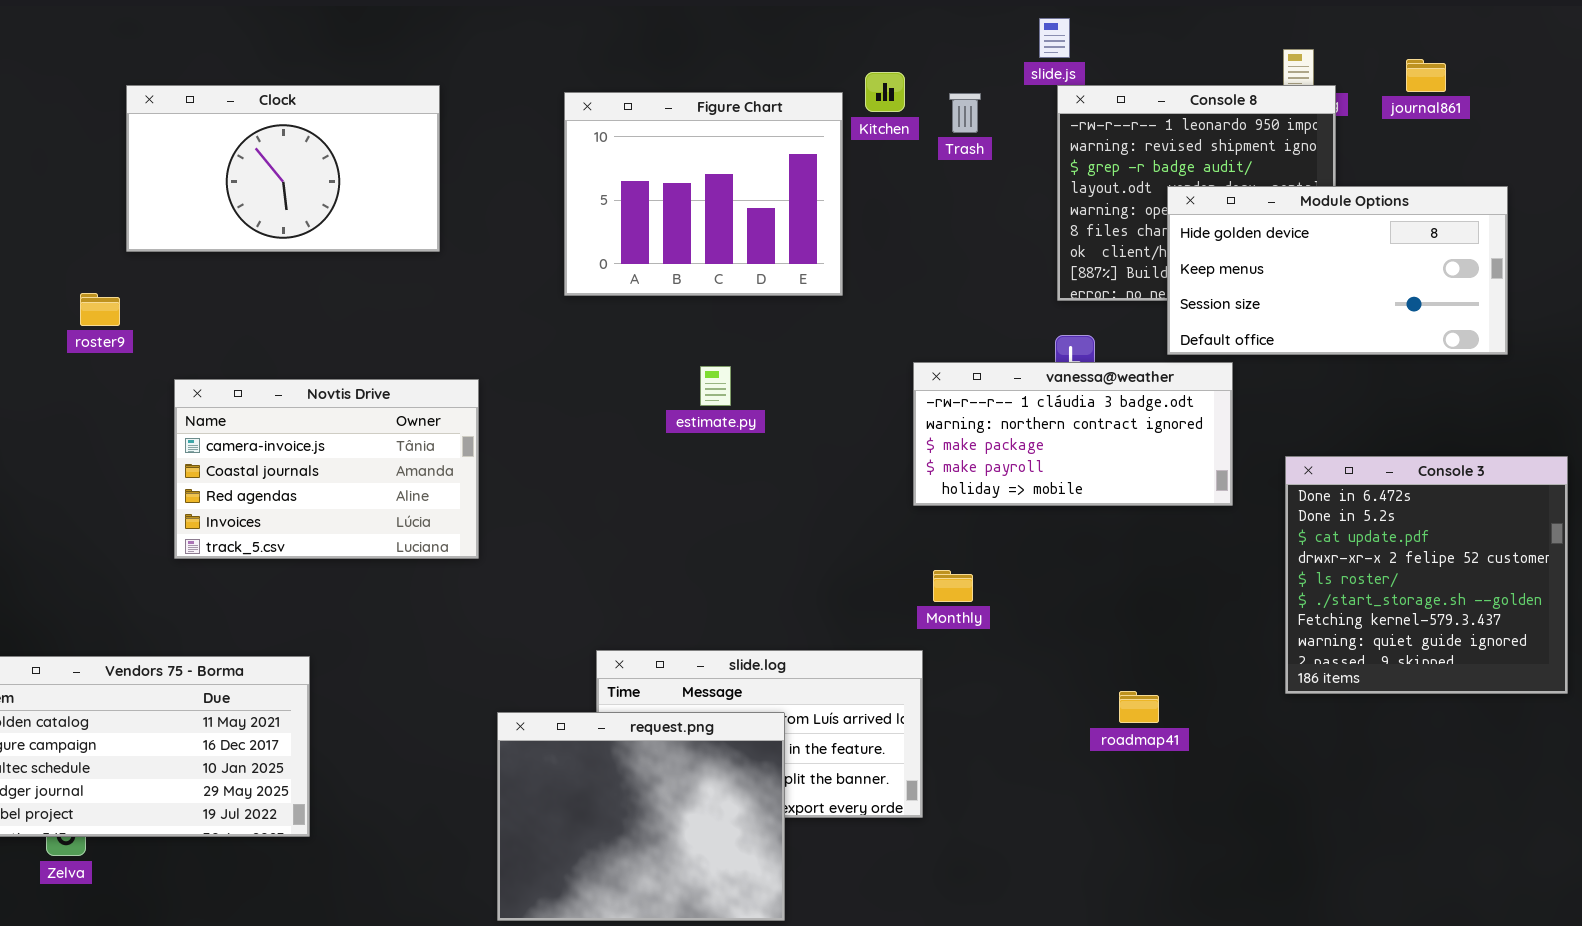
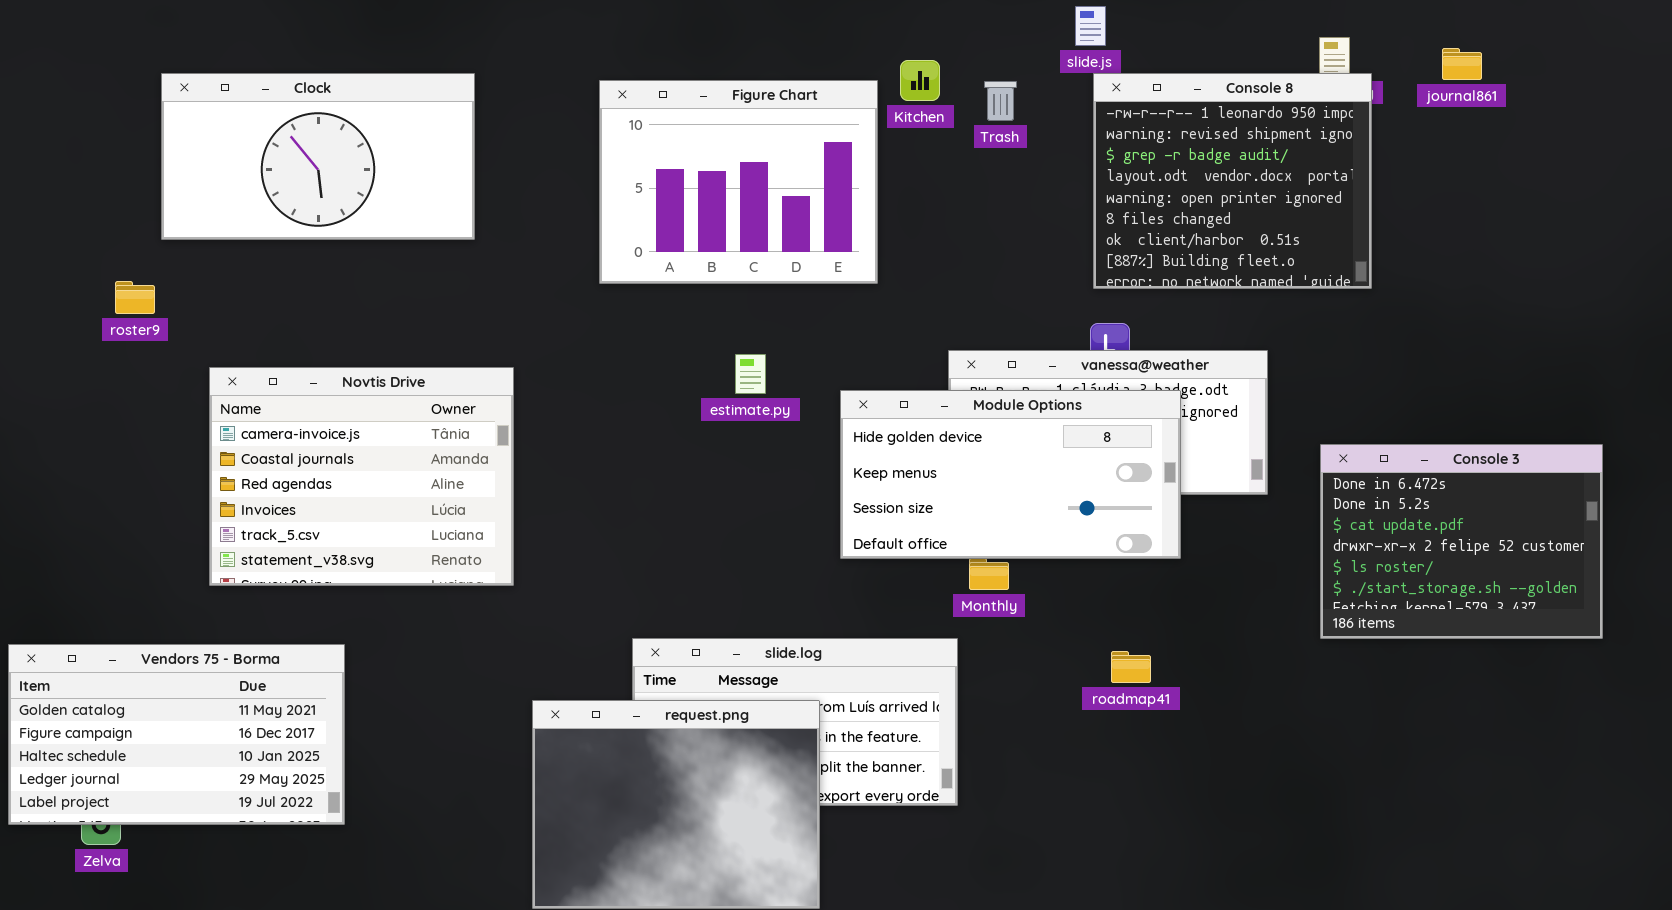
Module Options: [1167,186,1508,355] -> [840,390,1181,559], moved
Novtis Drive: [174,379,479,559] -> [209,367,514,586], resized
Console 3: [1285,456,1568,694] -> [1320,444,1603,639], resized
roadmap41: [1119,691,1159,723] -> [1111,651,1151,683], moved

